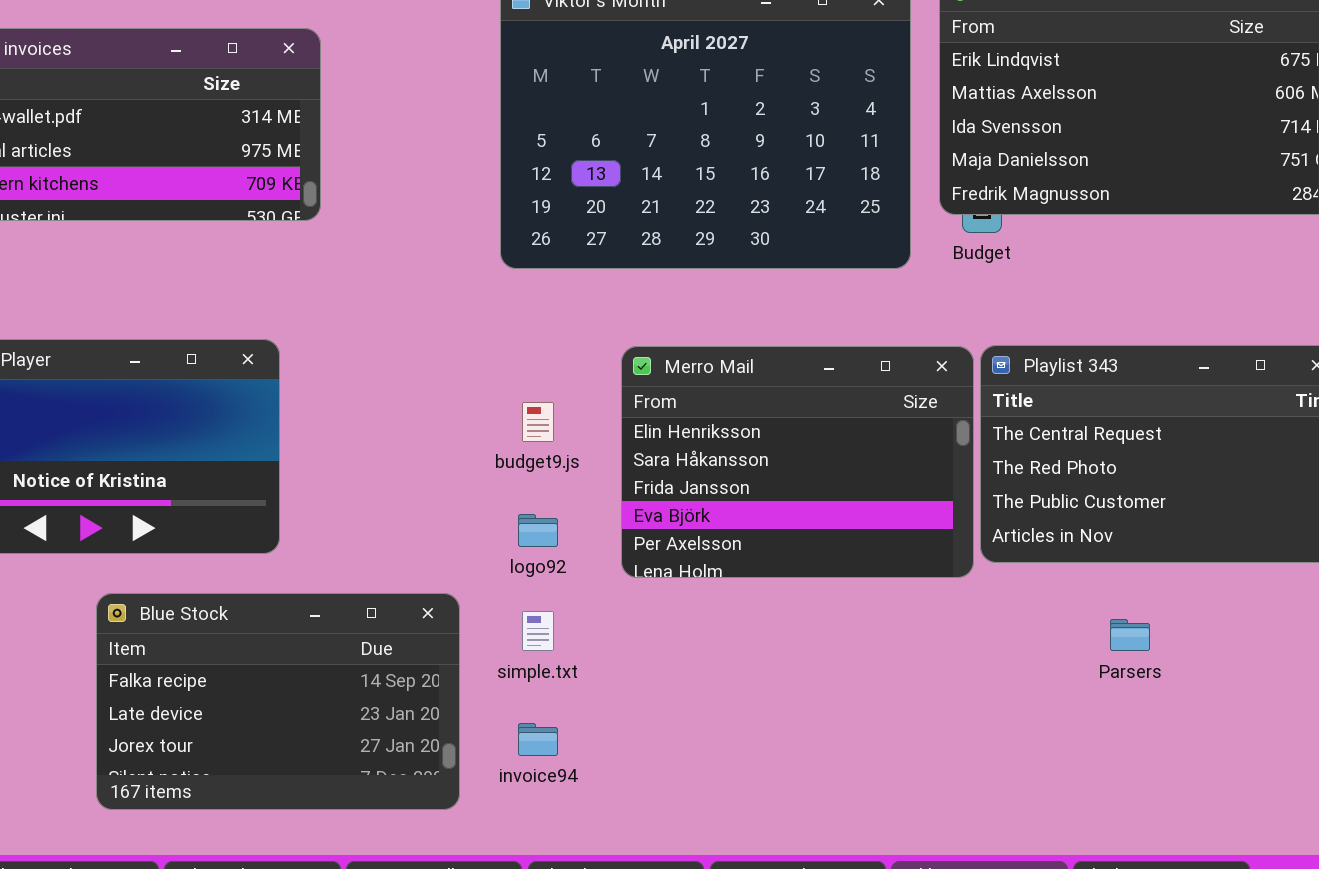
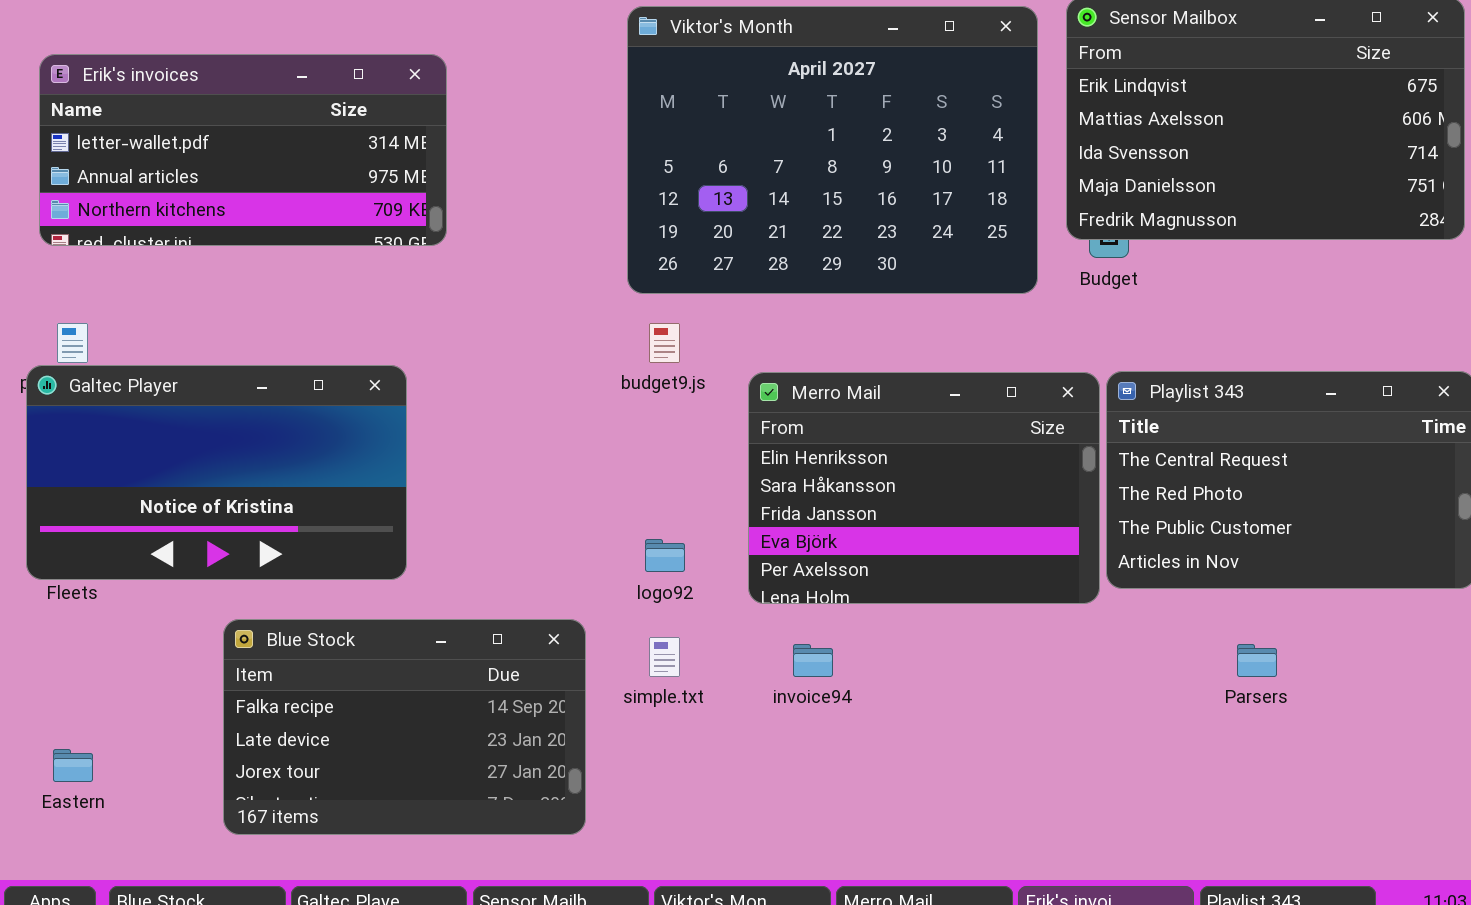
budget9.js: [522,402,554,442] -> [649,323,680,363], moved
invoice94: [518,723,558,756] -> [793,644,833,677], moved

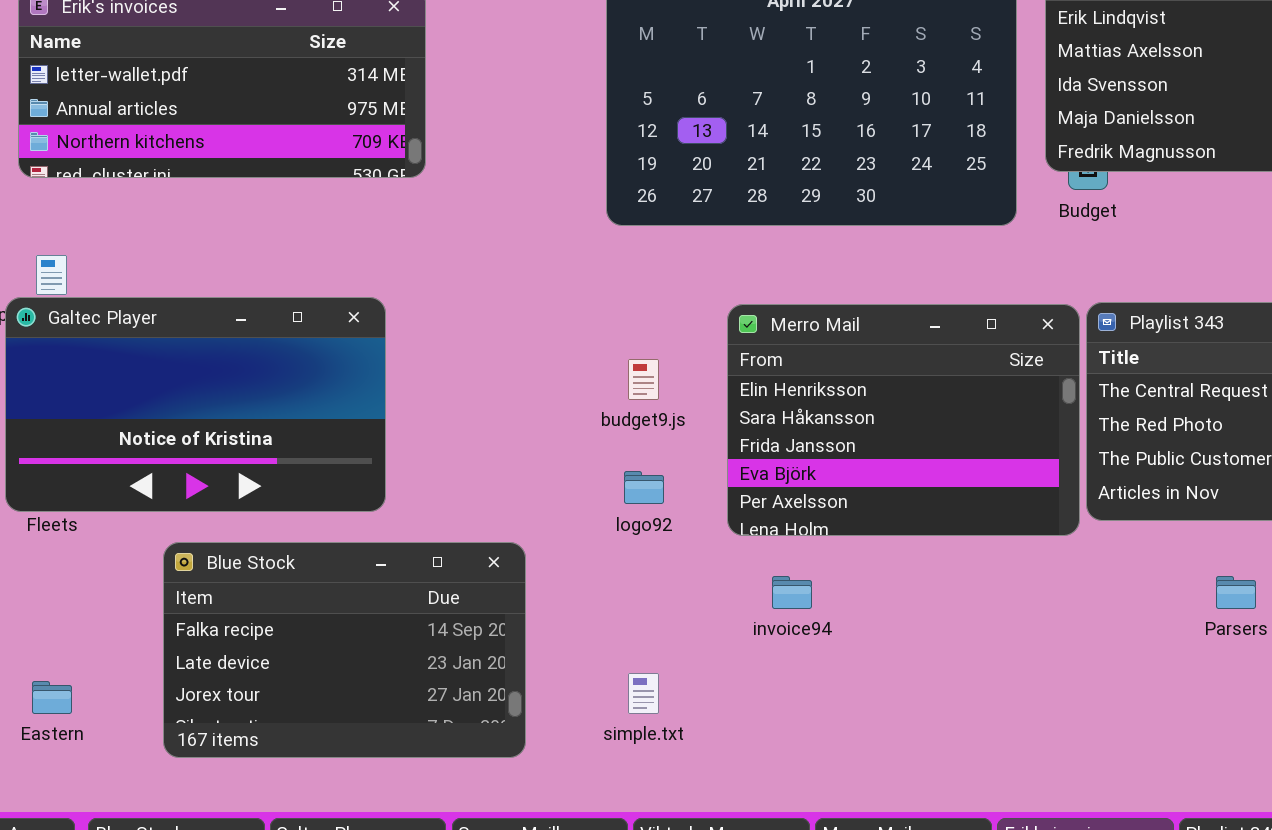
budget9.js: [649,323,680,363] -> [628,359,659,400], moved
Blue Stock: [223,619,586,835] -> [163,542,526,758], moved
simple.txt: [649,637,680,677] -> [628,673,659,714], moved

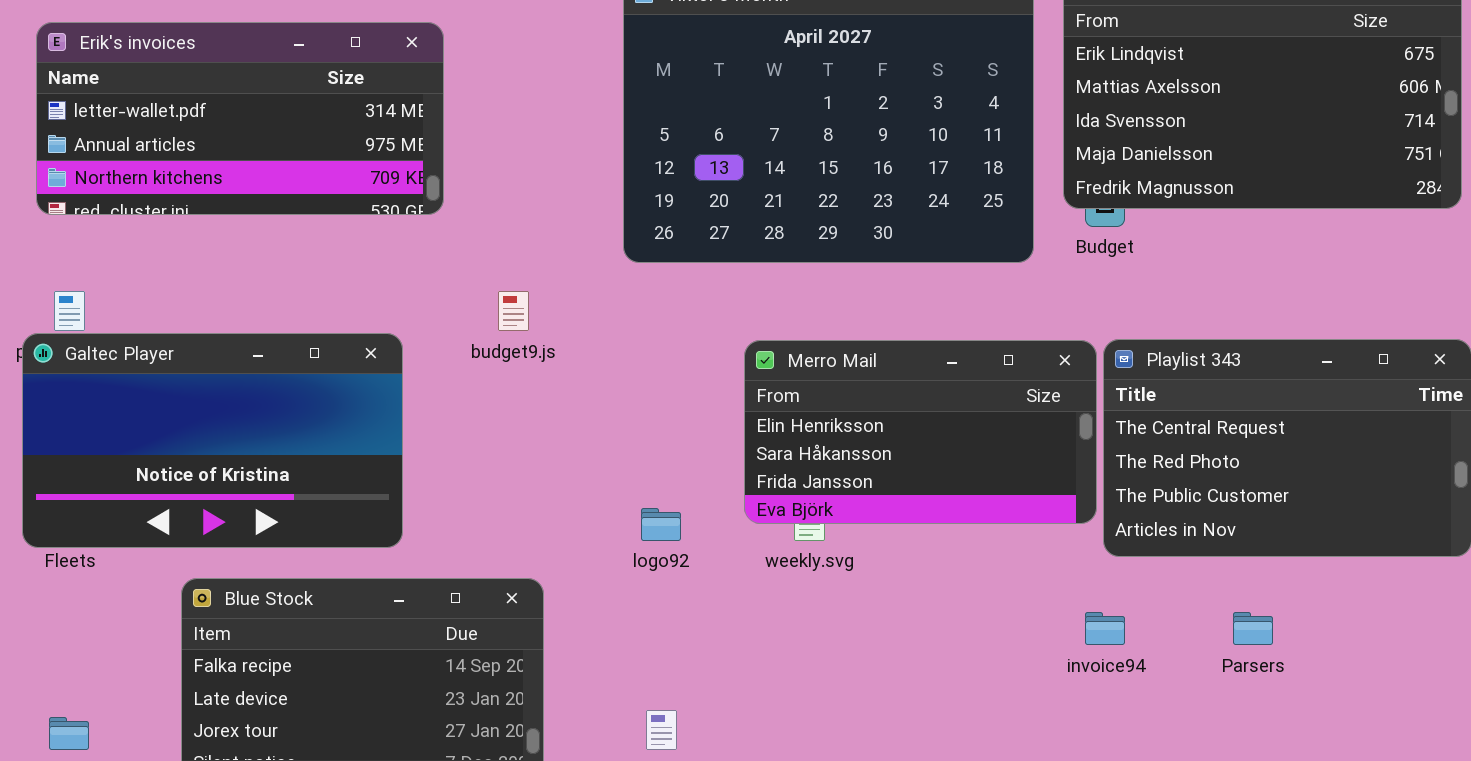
Merro Mail: [727,304,1080,536] -> [744,340,1097,524], resized
budget9.js: [628,359,659,400] -> [498,291,529,331], moved
invoice94: [772,576,812,609] -> [1085,612,1125,645], moved

